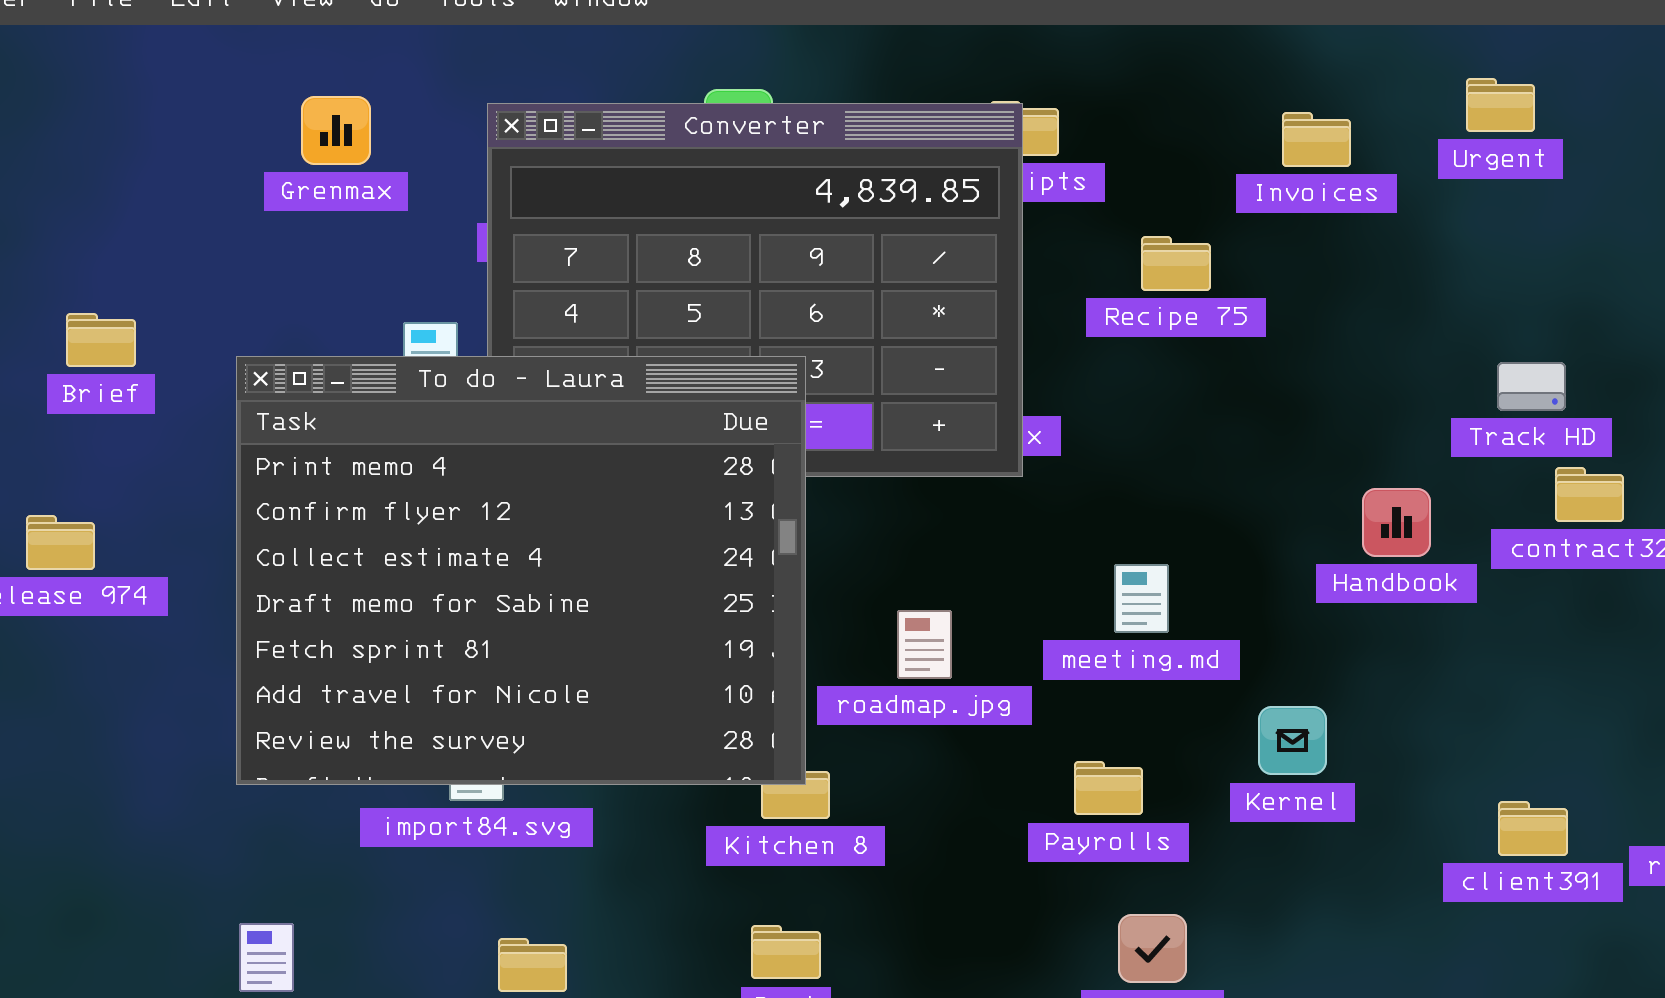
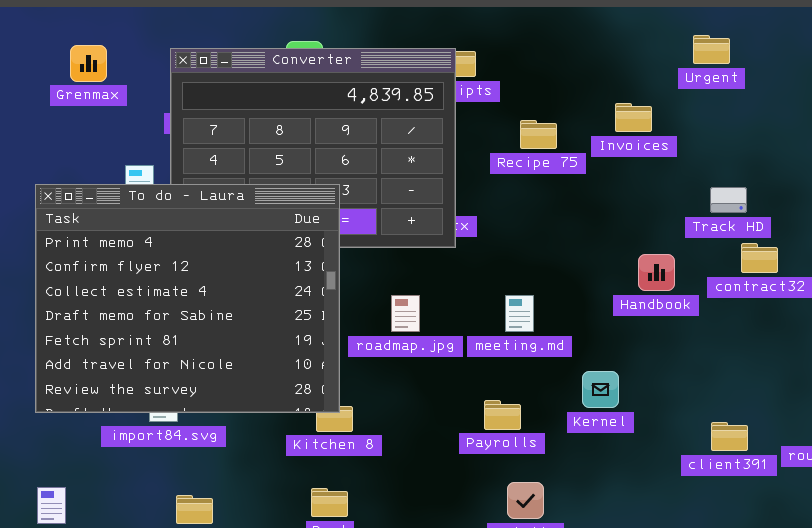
Invoices: [1282,112,1351,167] -> [615,103,652,132], moved
roadmap.jpg: [897,610,952,679] -> [391,295,420,332], moved

